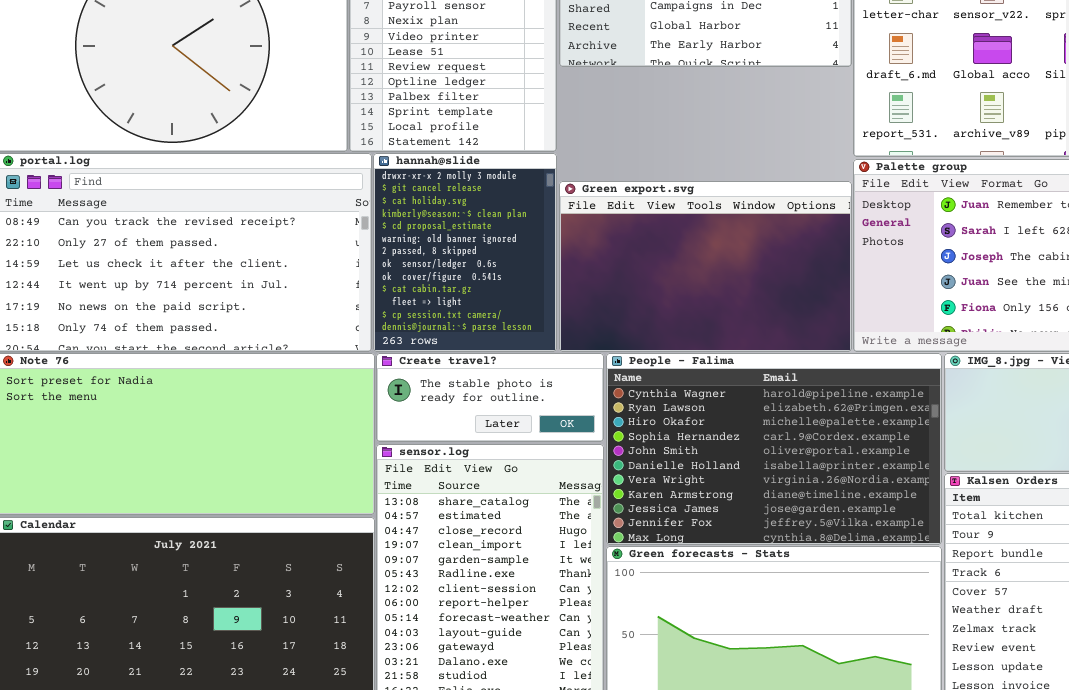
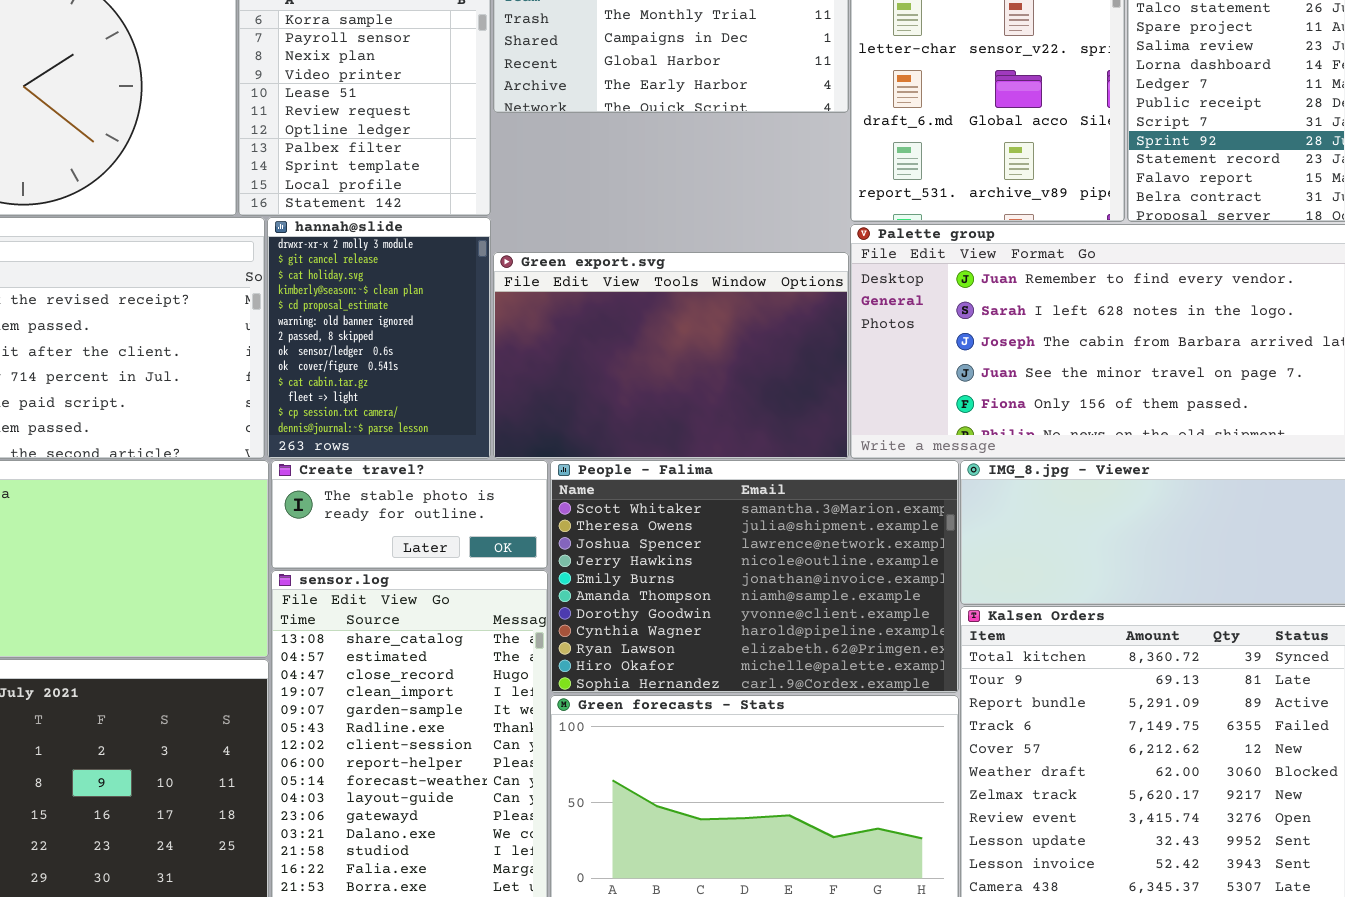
People - Falima: [606,353,942,545] -> [550,460,959,693], scrolled up 7 rows

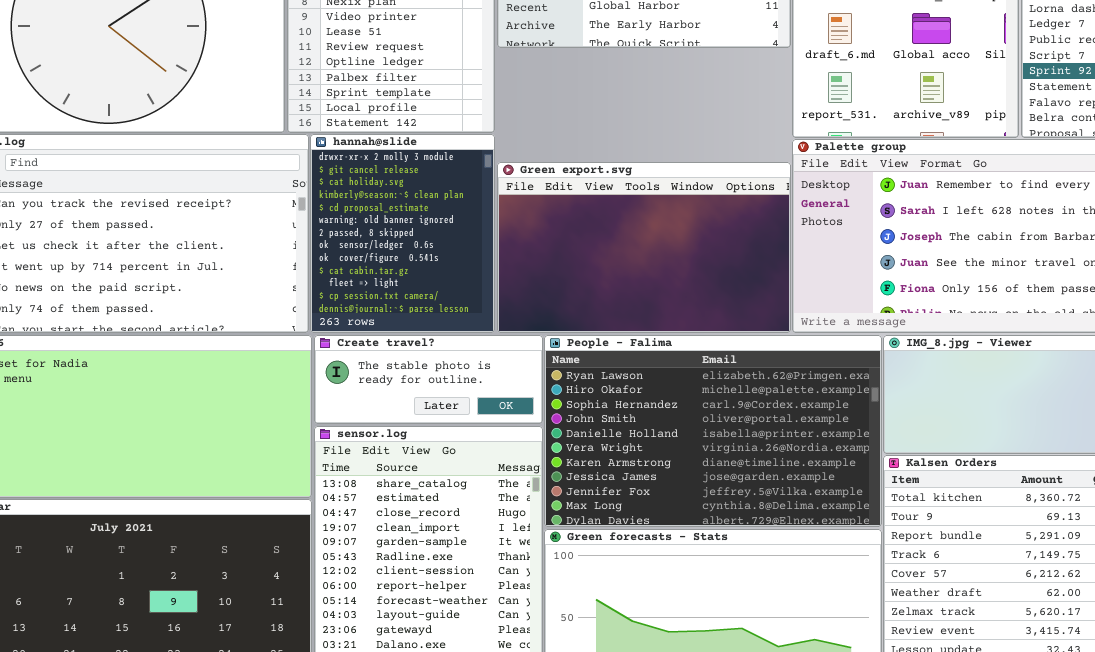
People - Falima: [550,460,959,693] -> [544,335,882,527], scrolled down 8 rows

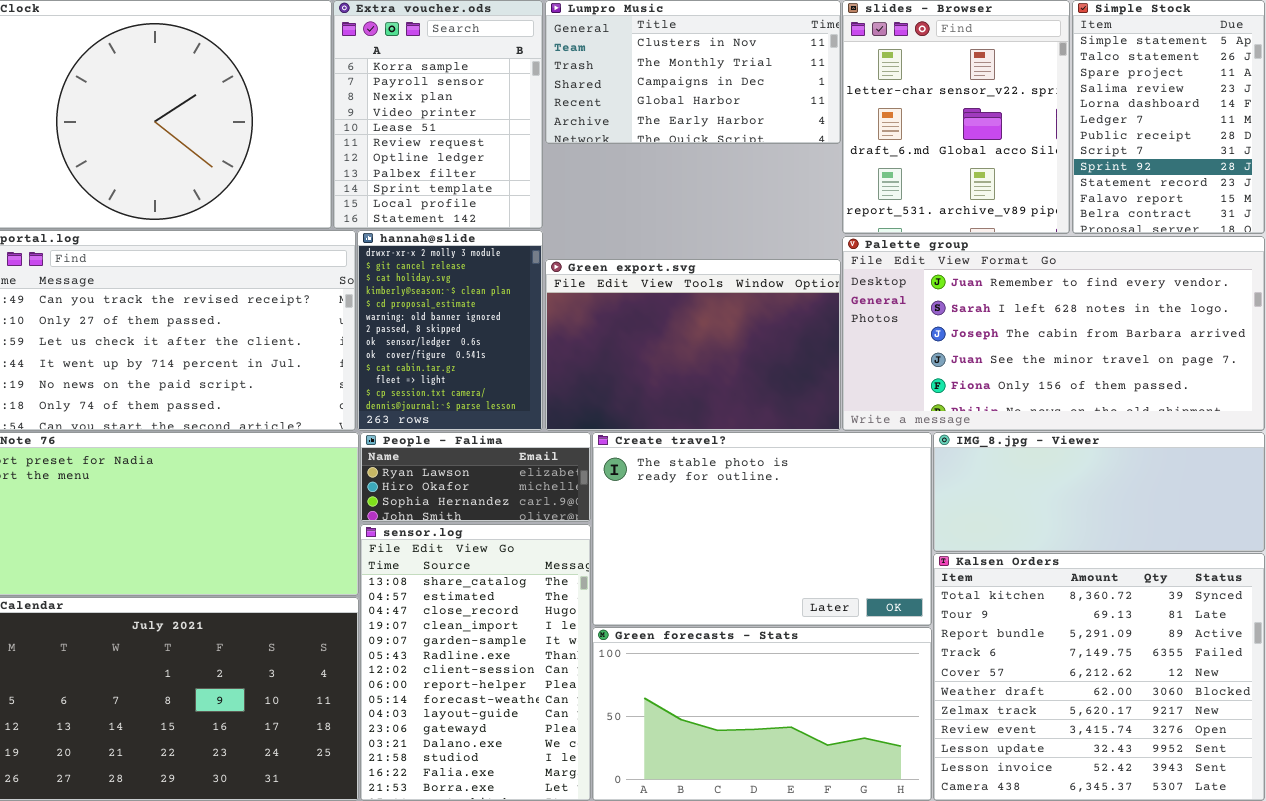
Create travel?: [314,335,543,424] -> [592,432,932,626], moved, resized
People - Falima: [544,335,882,527] -> [360,432,591,522], moved, resized

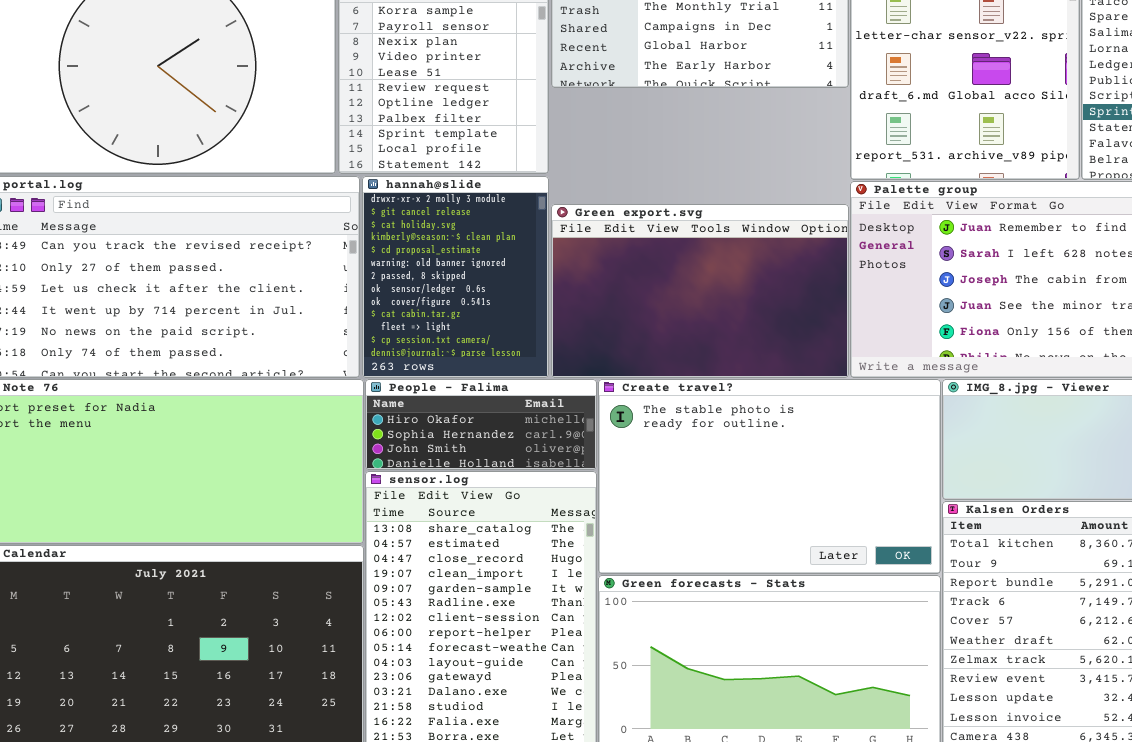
People - Falima: [360,432,591,522] -> [365,379,597,470], scrolled down 1 row

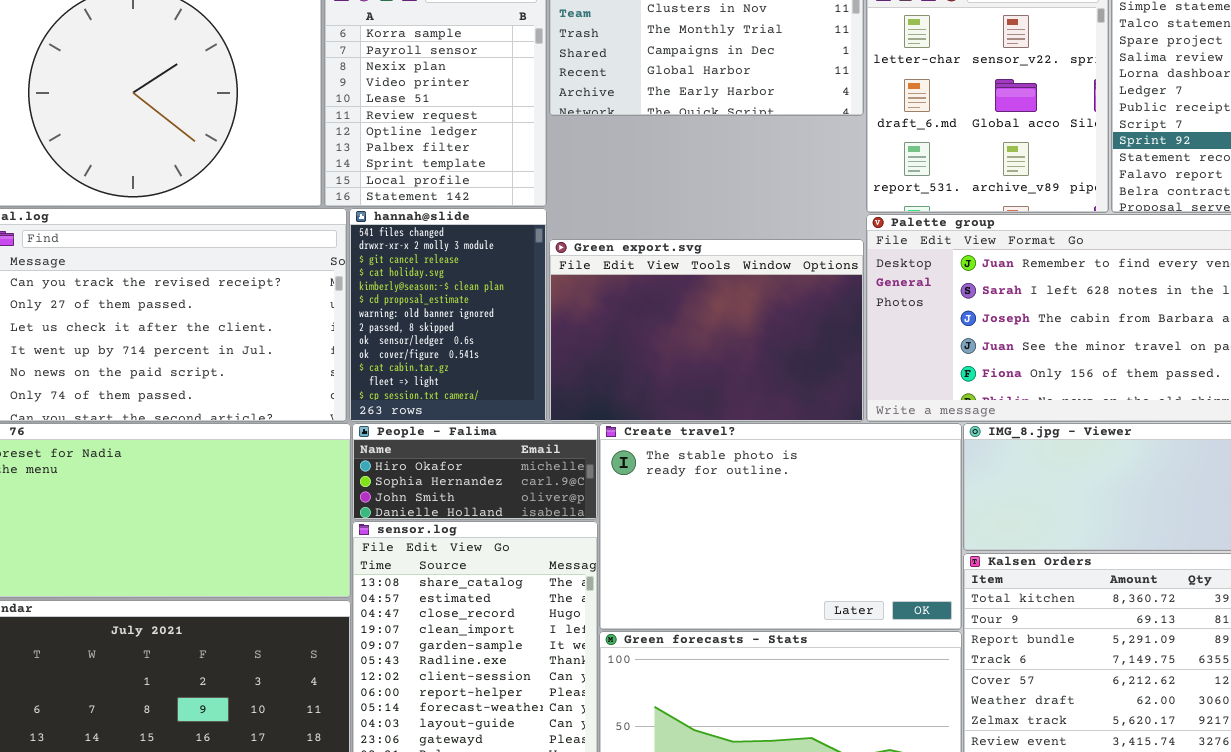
hannah@slide: [362,176,549,378] -> [349,208,547,422], scrolled up 1 row

